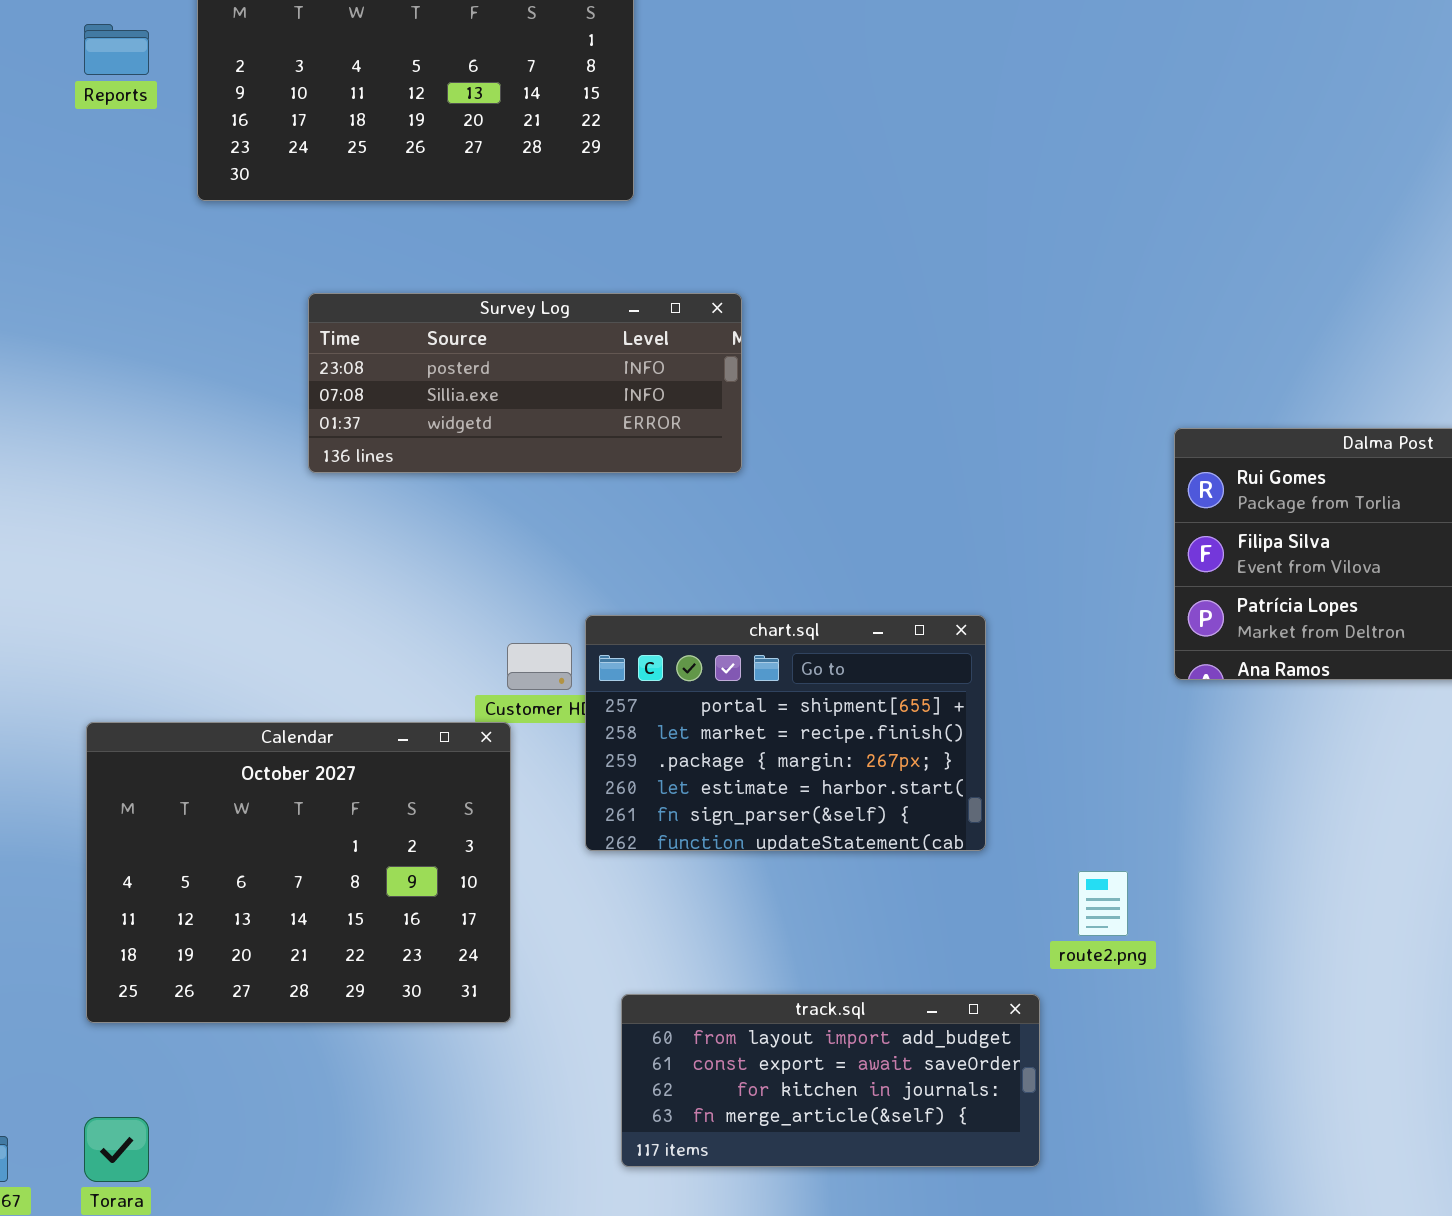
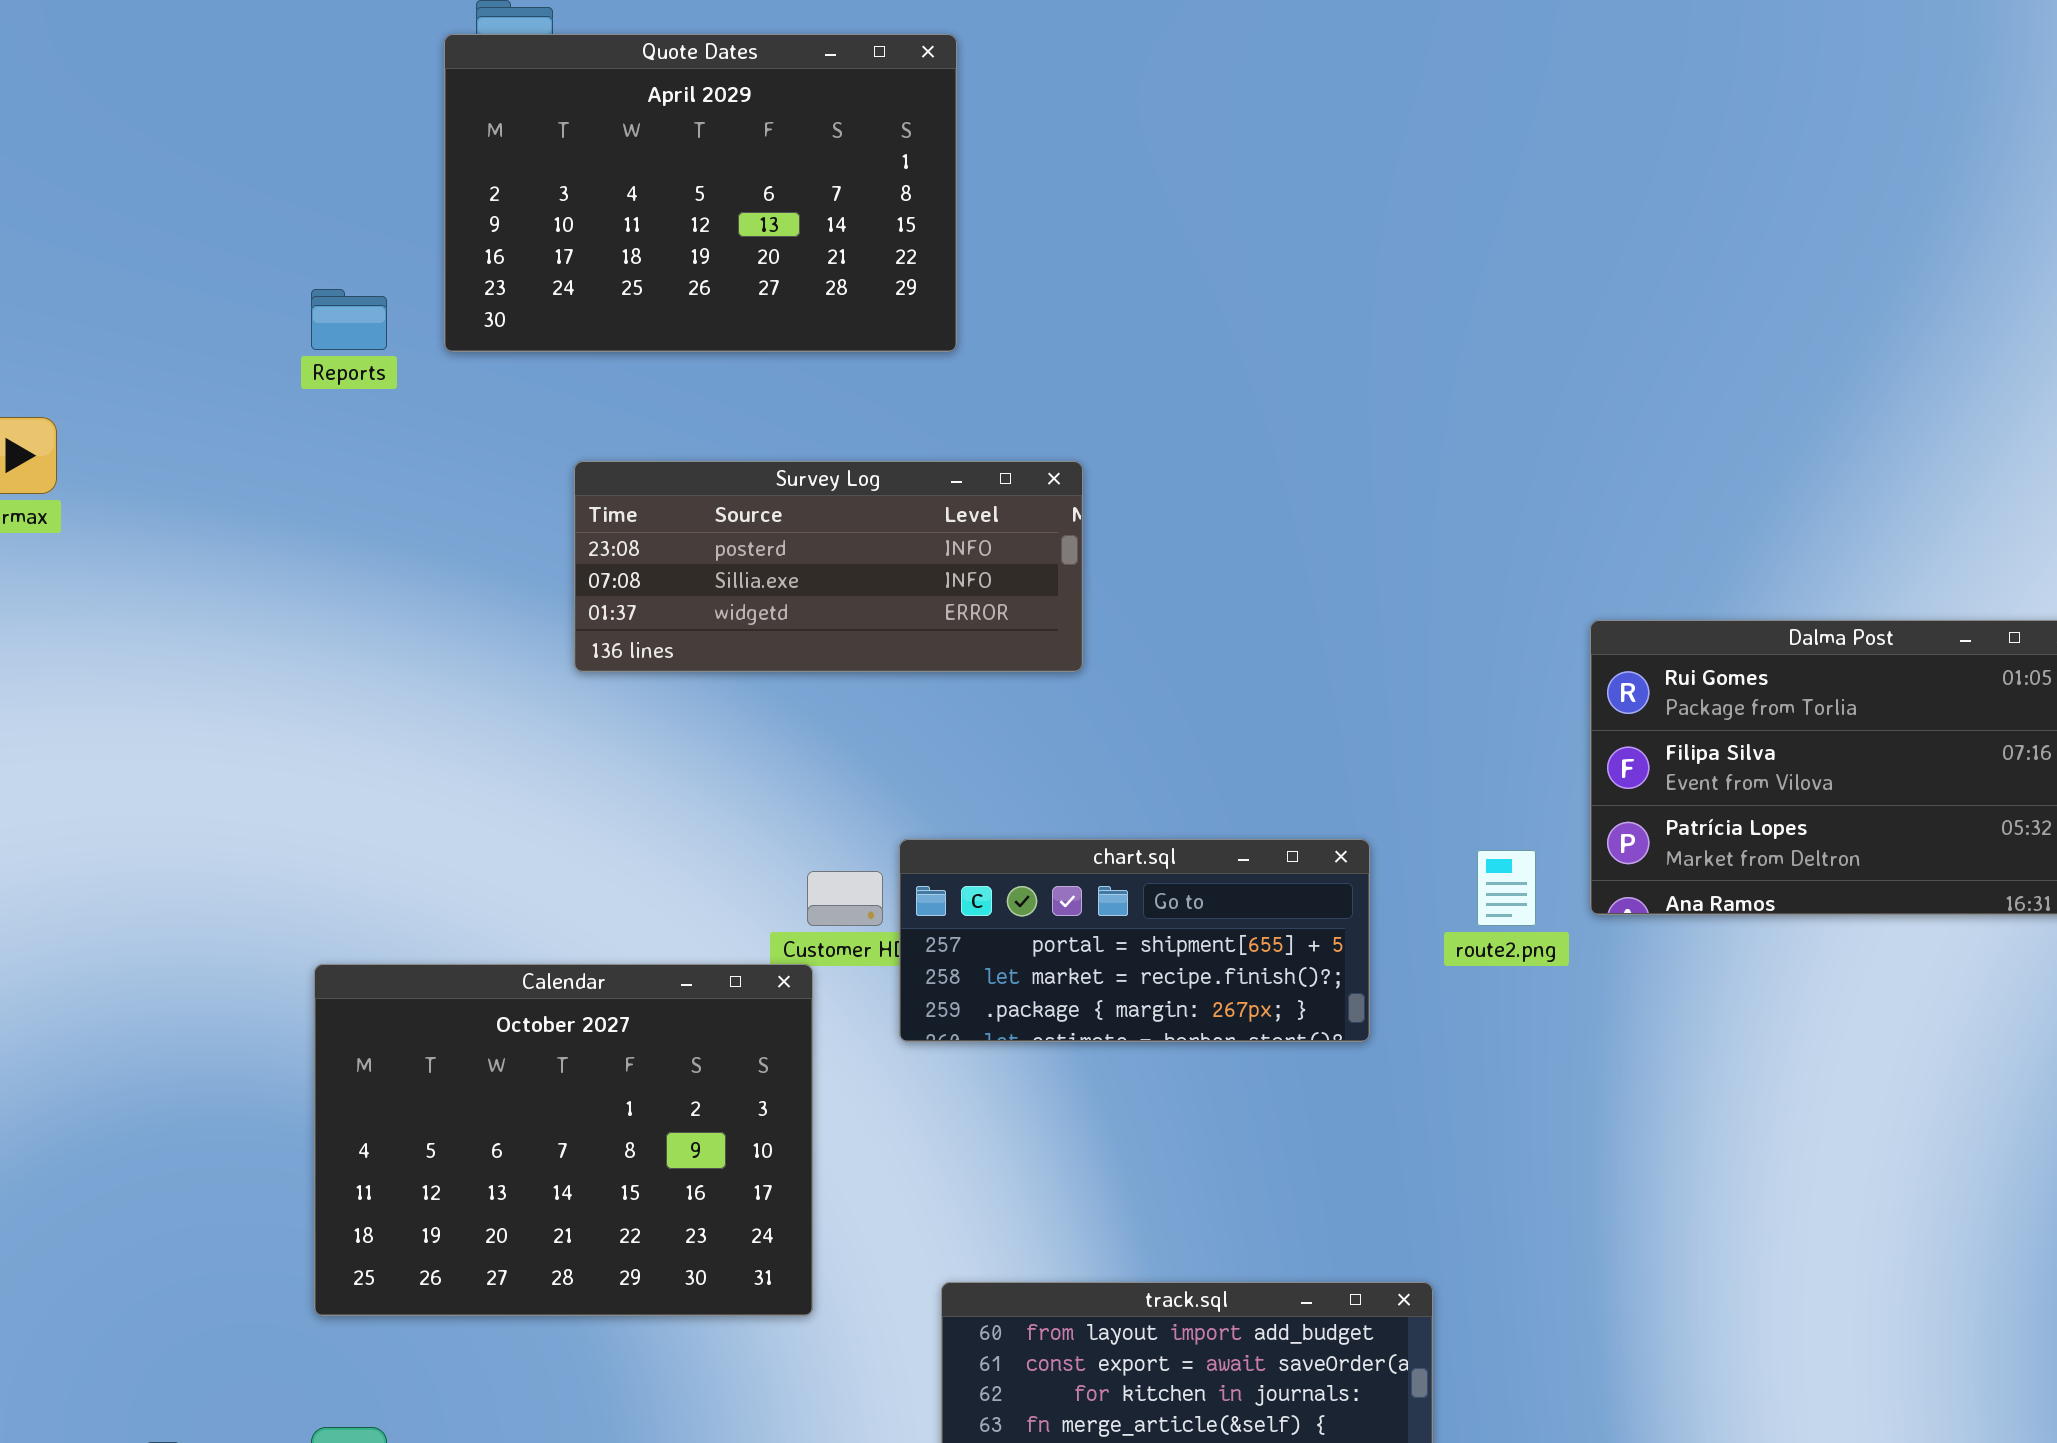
Reports: [84,24,149,75] -> [311,289,387,350], moved
chart.sql: [585,615,986,851] -> [899,839,1370,1042], resized
route2.png: [1078,871,1128,936] -> [1477,850,1536,926], moved

